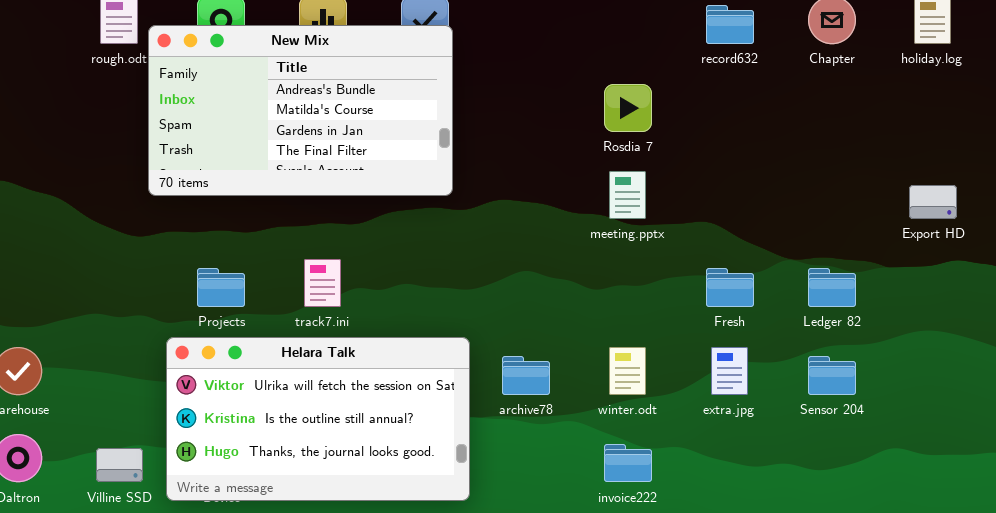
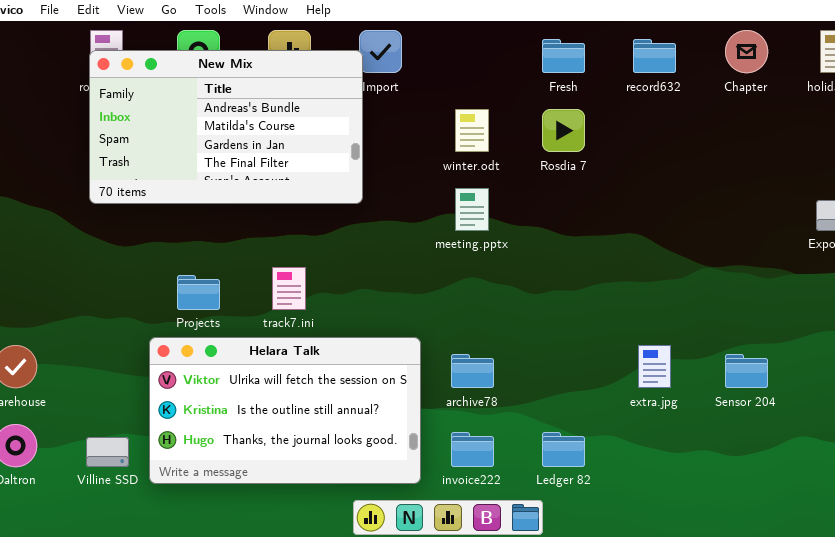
New Mix: [148,25,453,196] -> [89,50,363,204], moved
meeting.pptx: [609,171,646,219] -> [455,188,489,231], moved
Fresh: [706,268,754,307] -> [542,39,585,73], moved
Ledger 82: [808,268,856,307] -> [542,432,585,467], moved
winter.odt: [609,347,646,395] -> [455,109,489,152], moved
invoice222: [604,444,652,482] -> [451,432,494,467], moved

